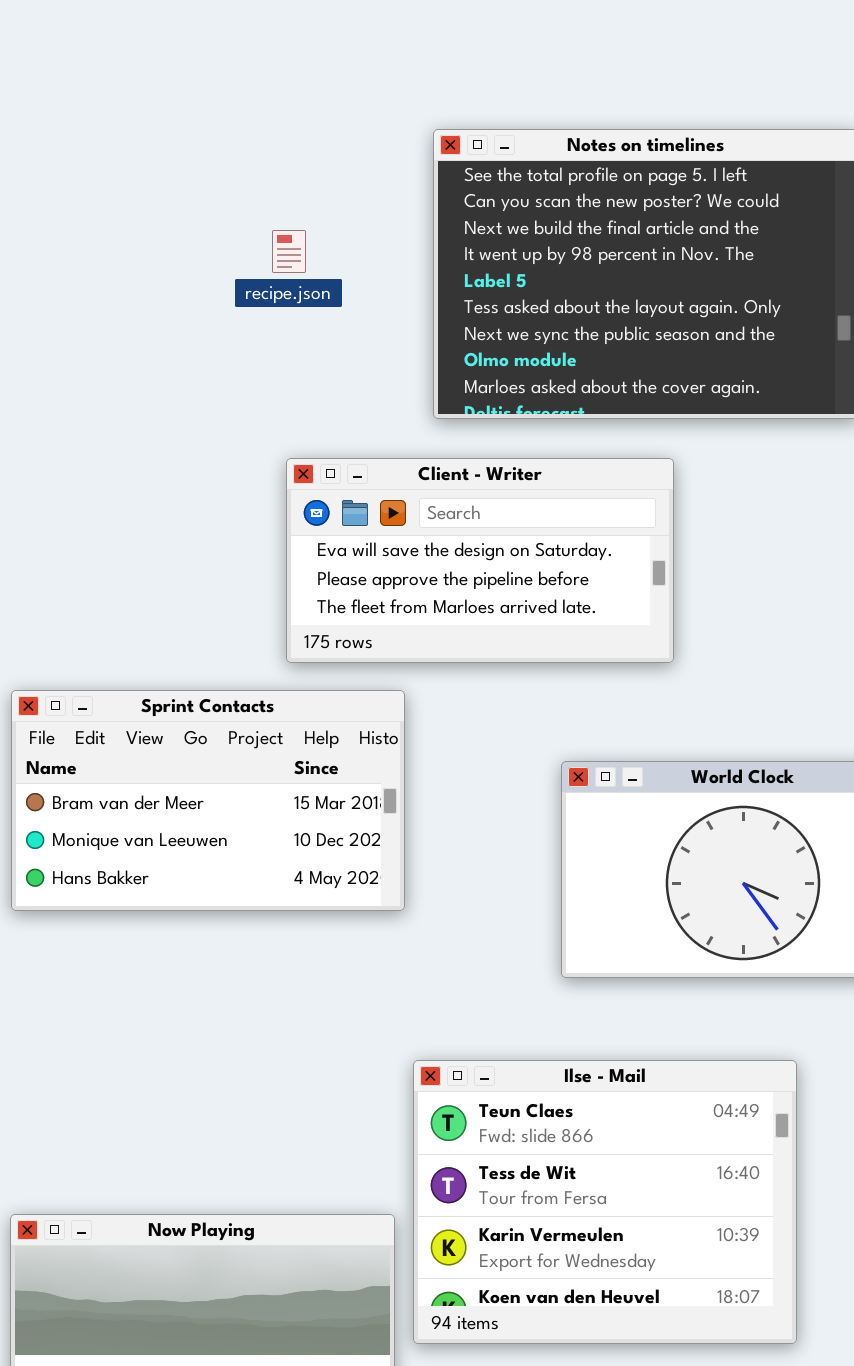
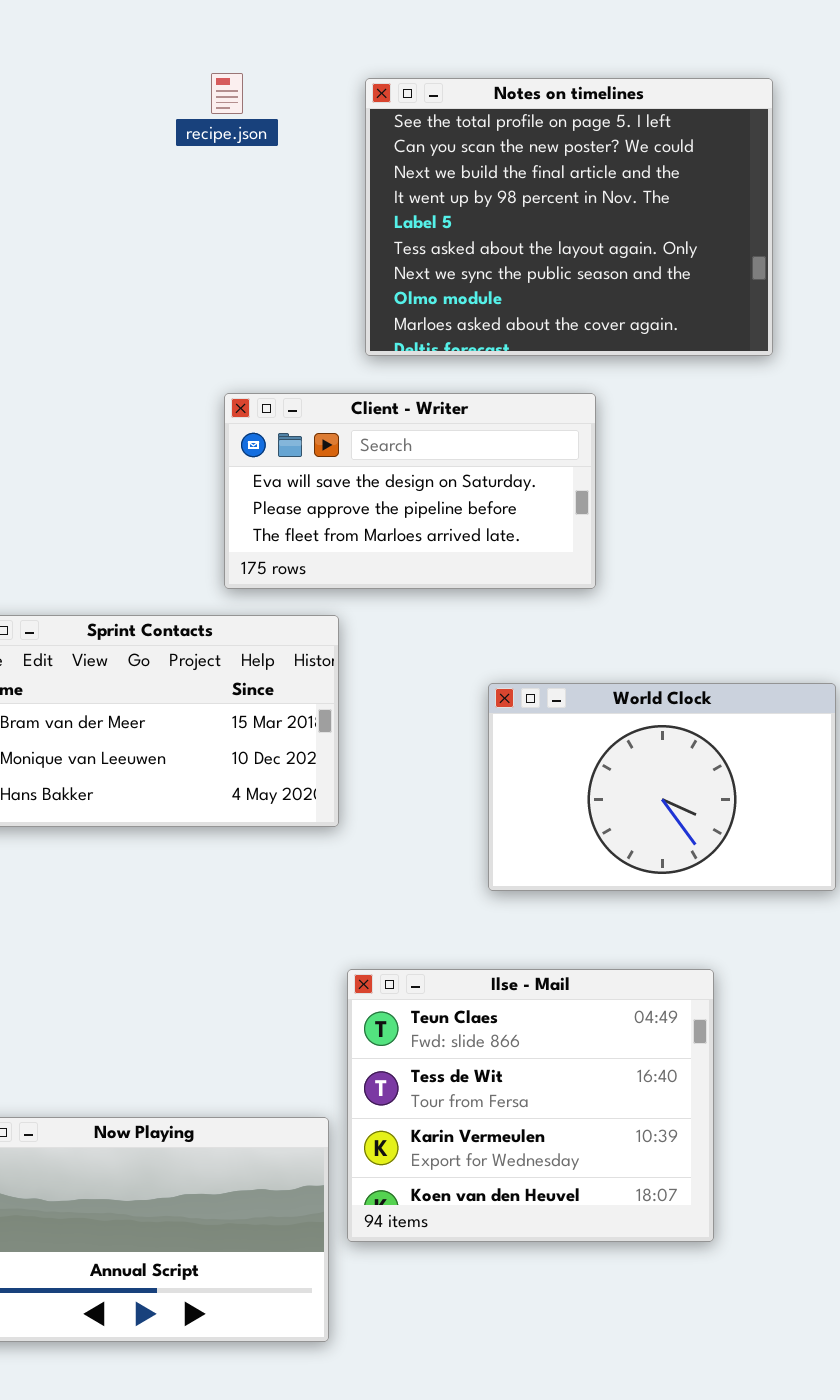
recipe.json: [272,230,306,273] -> [211,73,243,114], moved

